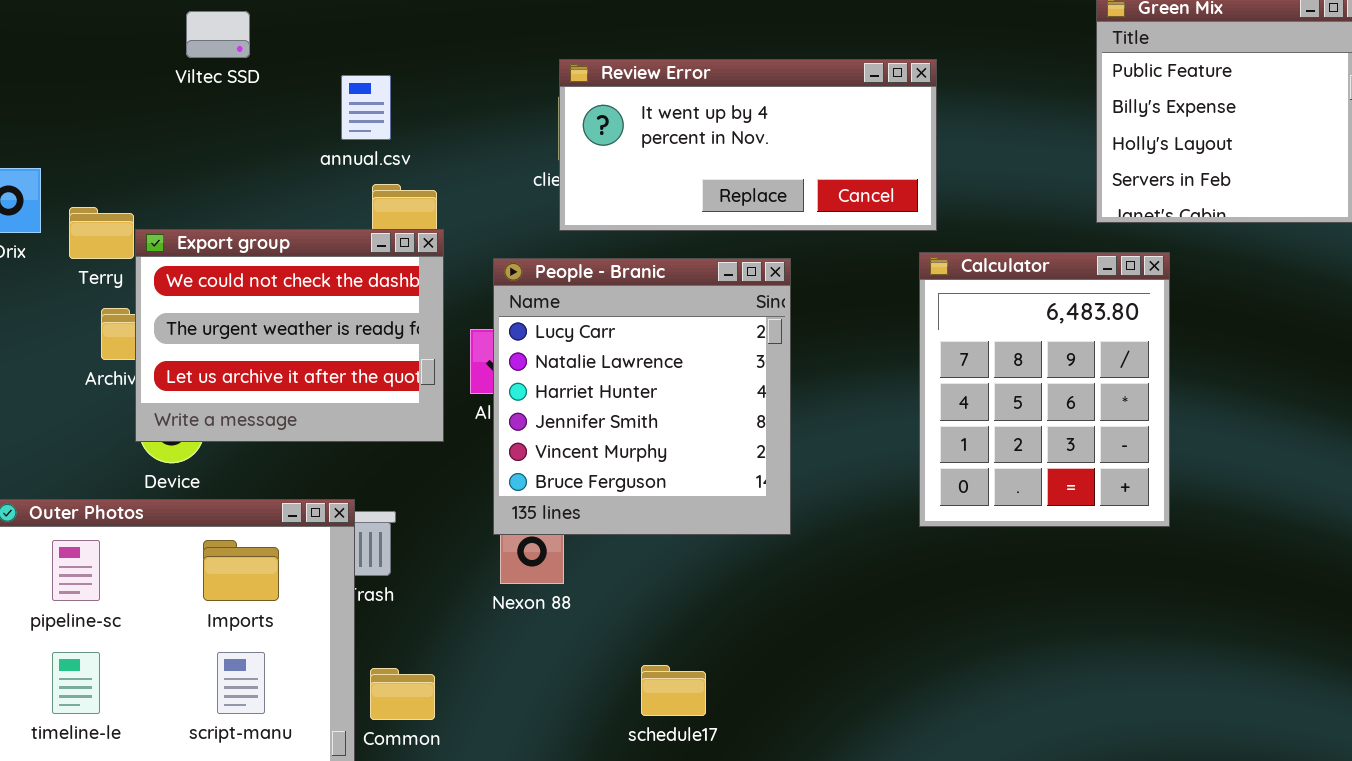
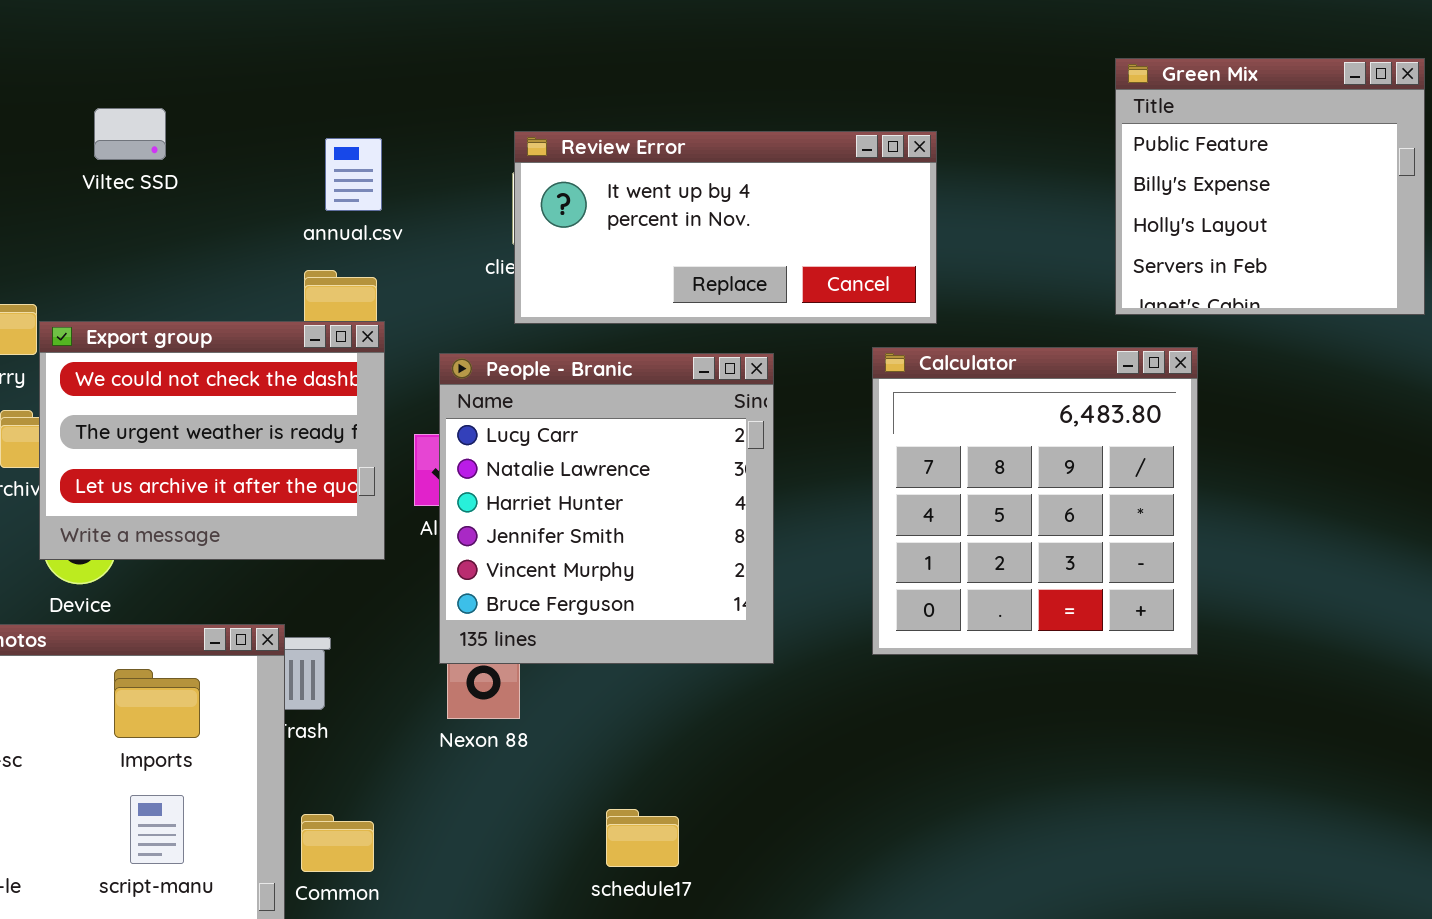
Viltec SSD: [186,11,250,58] -> [94,108,166,160], moved
annual.csv: [341,75,391,140] -> [325,138,382,211], moved
Calculator: [919,252,1170,527] -> [872,347,1198,655], resized

